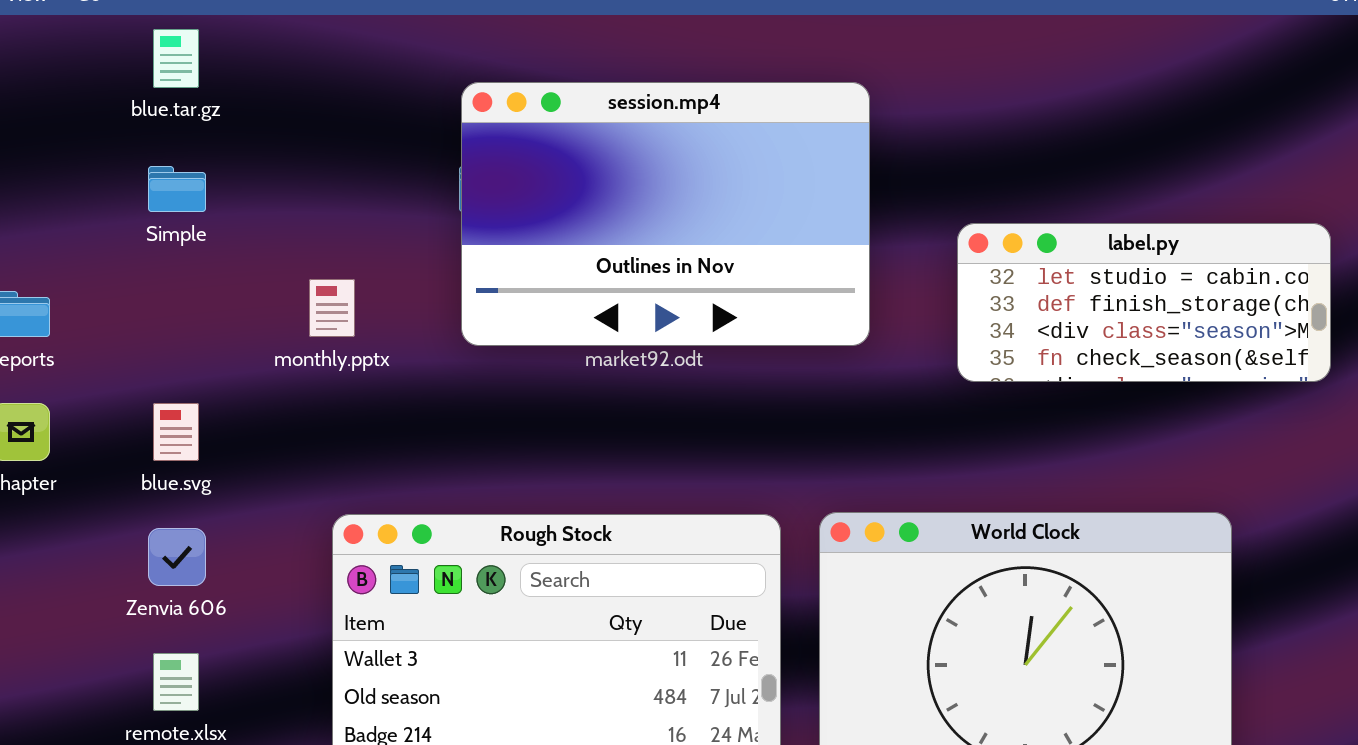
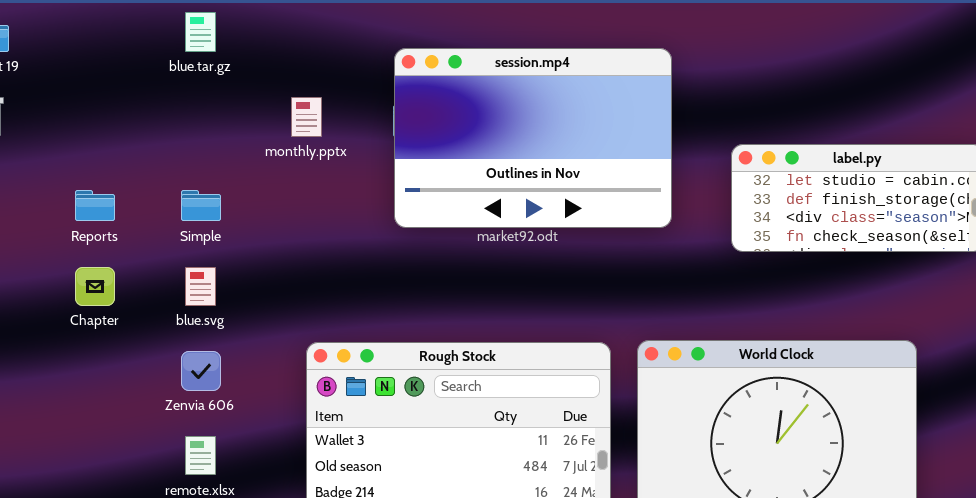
Simple: [148,166,206,212] -> [181,190,221,221], moved
monthly.pptx: [309,279,355,337] -> [291,97,322,137], moved

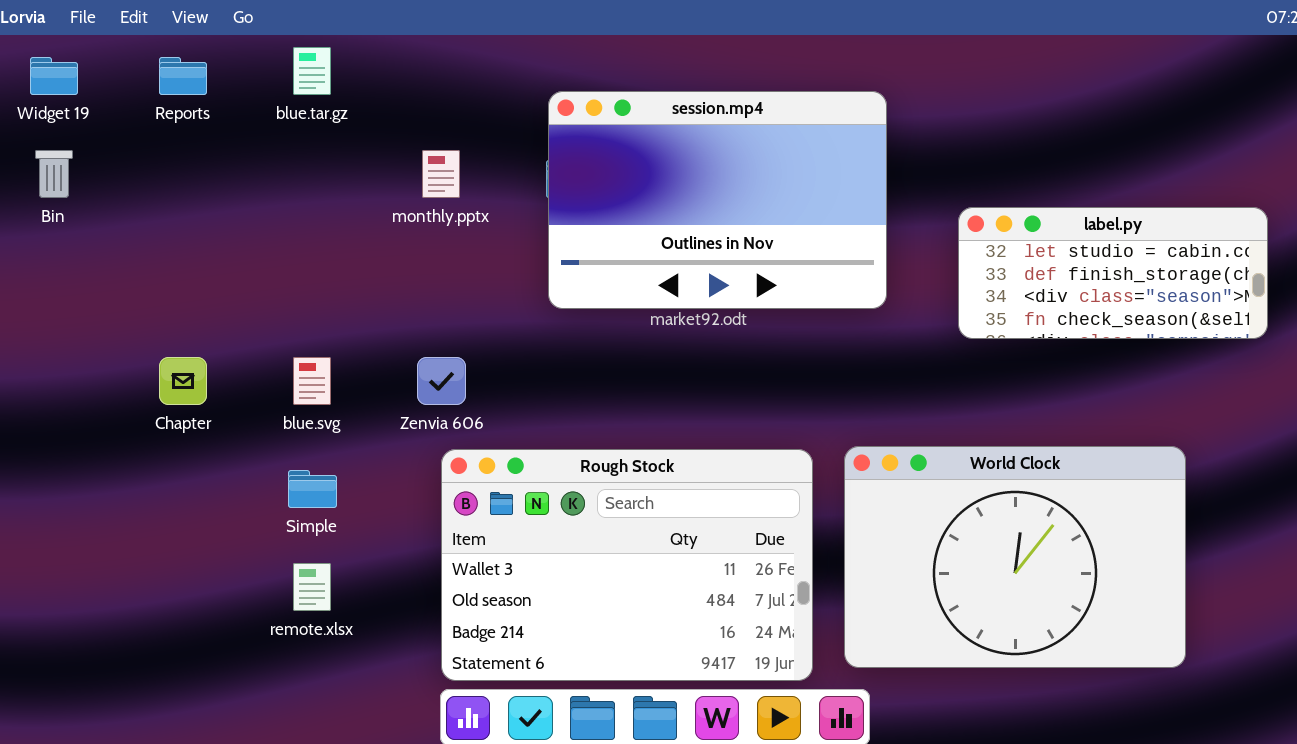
Reports: [75,190,115,221] -> [159,57,207,95], moved
Simple: [181,190,221,221] -> [288,470,337,508], moved
Zenvia 606: [181,351,221,391] -> [417,357,466,405], moved

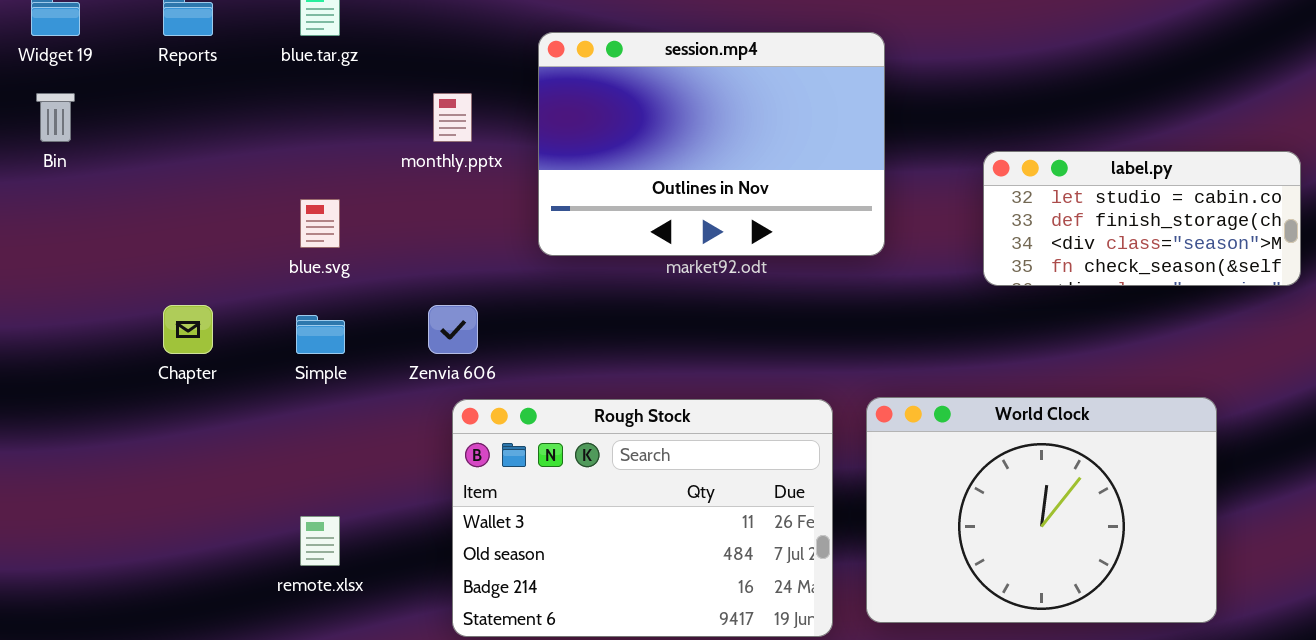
session.mp4: [548,91,887,309] -> [538,32,885,256], moved
blue.svg: [293,357,331,405] -> [300,199,340,248], moved
Simple: [288,470,337,508] -> [296,315,345,354], moved

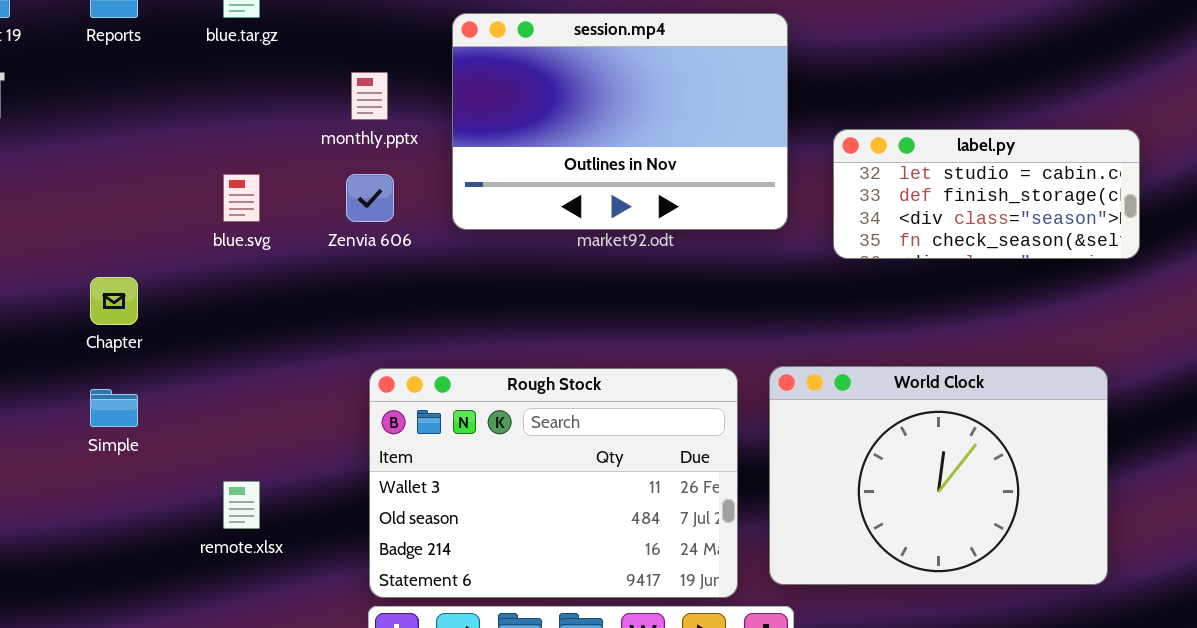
label.py: [983,151,1301,286] -> [833,129,1140,259], moved
Zenvia 606: [428,305,478,354] -> [346,174,394,222], moved
Simple: [296,315,345,354] -> [90,389,138,427], moved

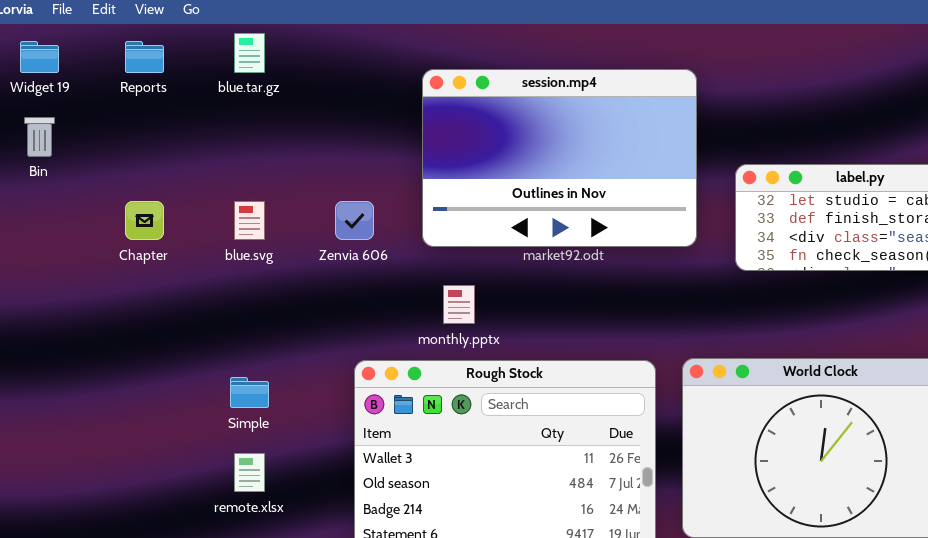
monthly.pptx: [351,72,388,120] -> [443,285,475,324], moved
Chapter: [90,277,138,325] -> [125,201,164,240], moved
Simple: [90,389,138,427] -> [230,377,269,408], moved

